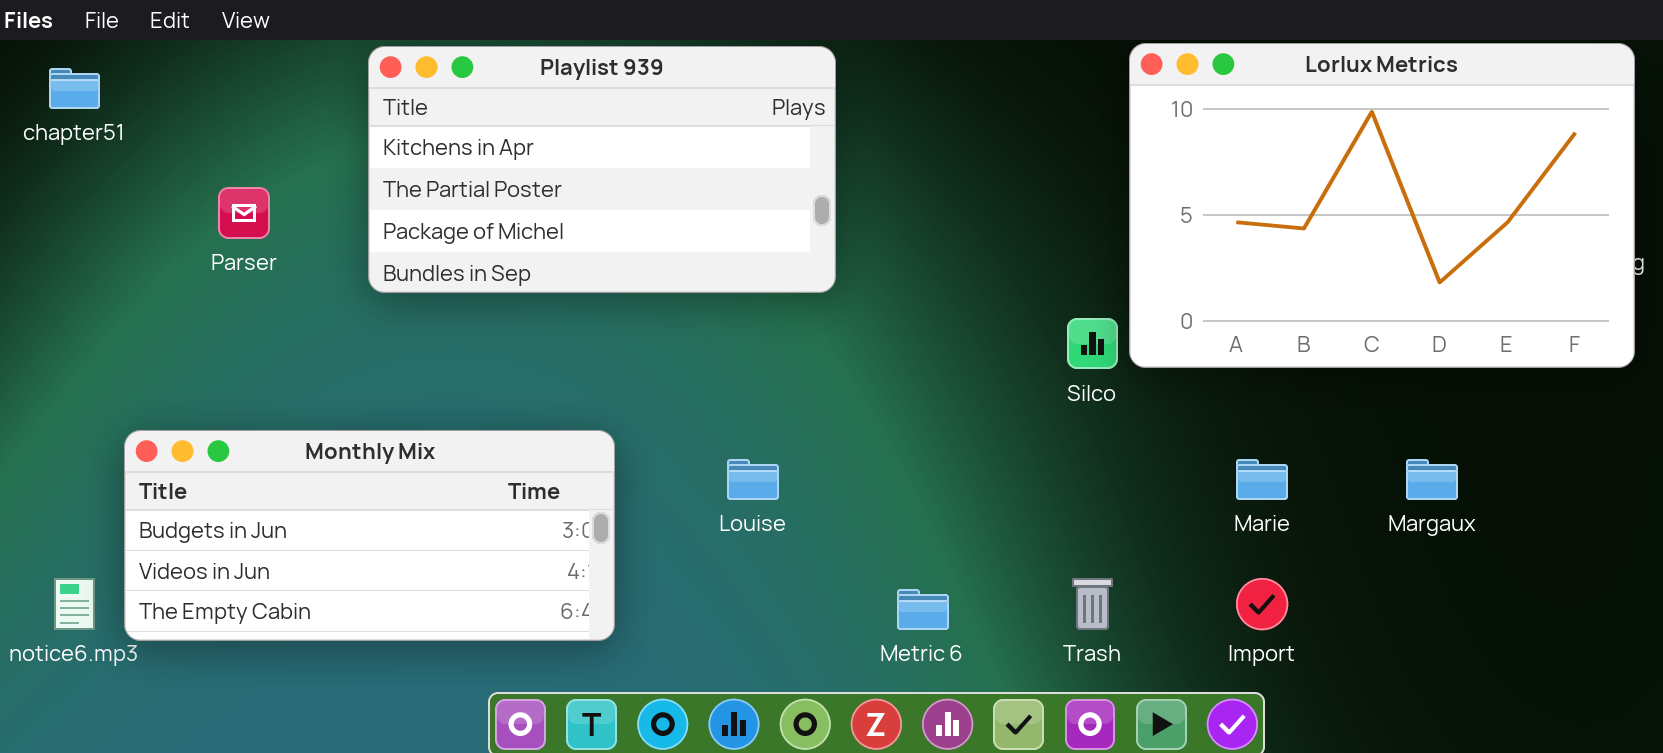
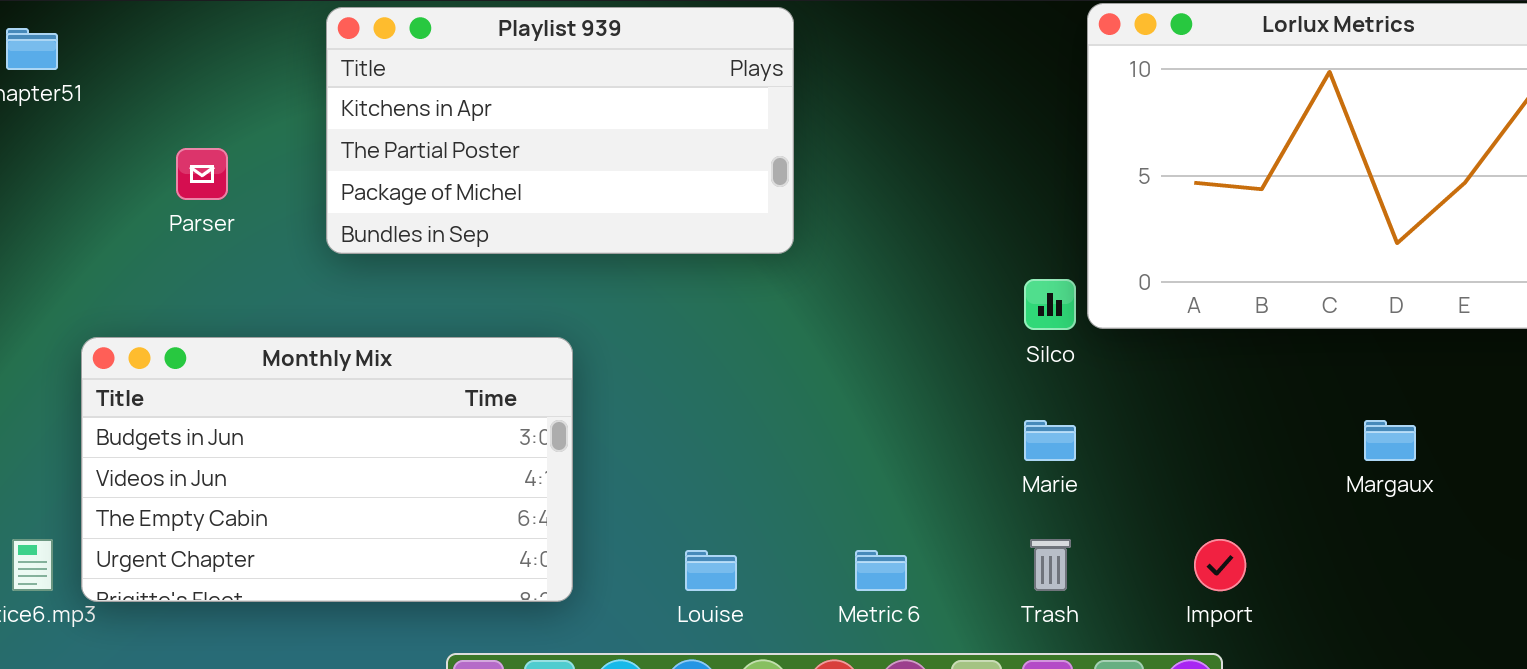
Monthly Mix: [124,430,615,641] -> [81,337,573,602], resized
Louise: [727,459,779,500] -> [685,550,737,591], moved
Marie: [1236,459,1288,500] -> [1024,420,1076,461], moved

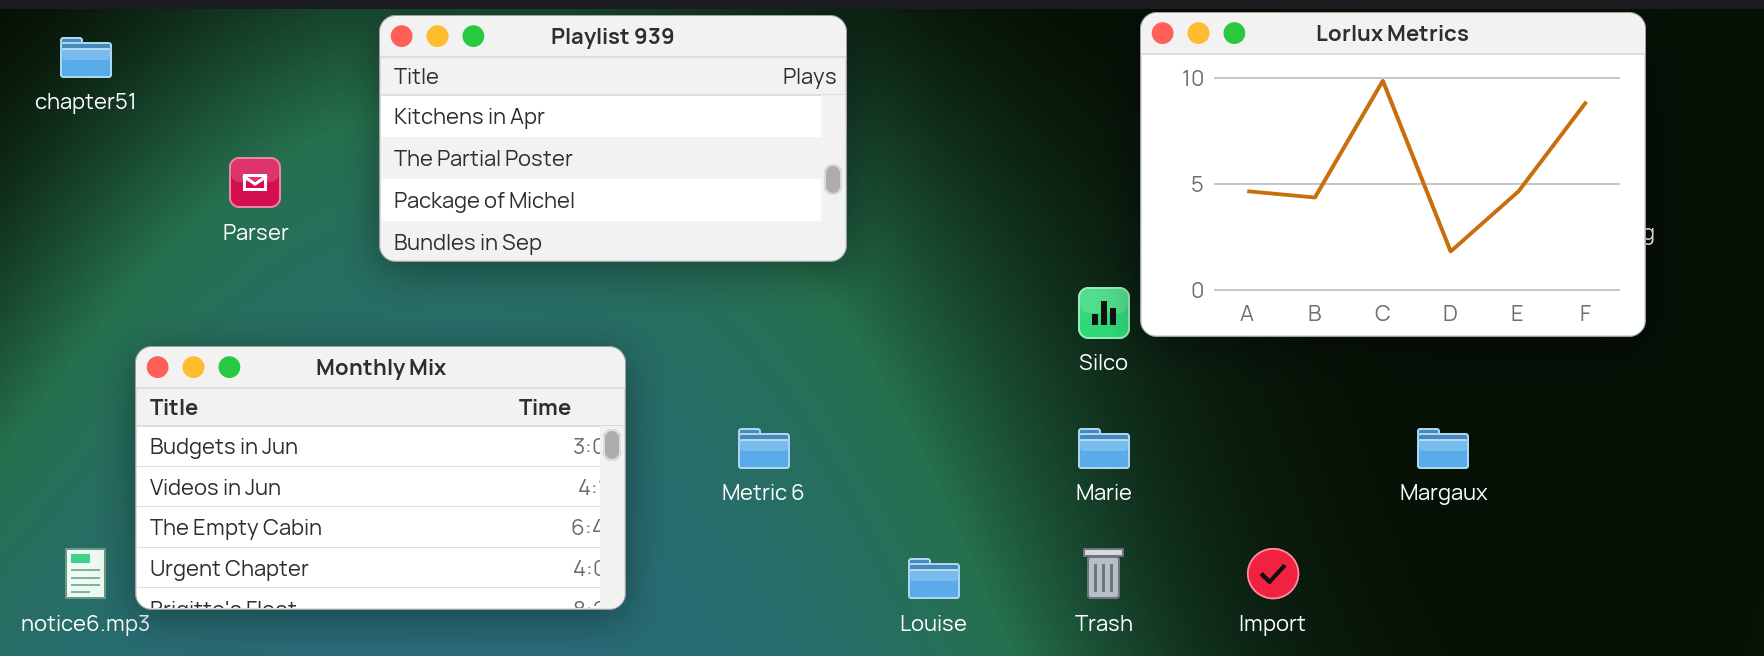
Louise: [685,550,737,591] -> [908,558,960,599], moved
Metric 6: [855,550,907,591] -> [738,428,790,469], moved

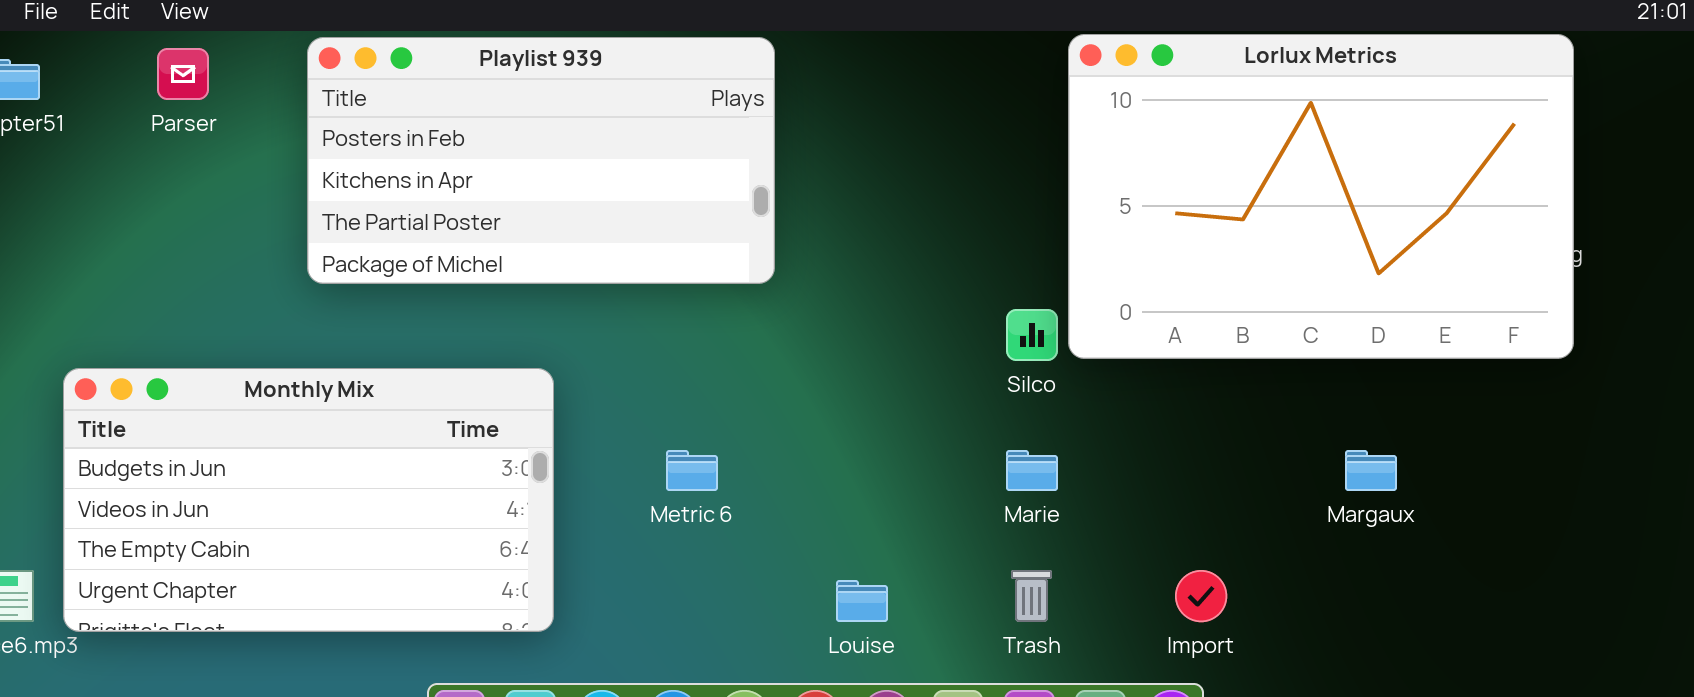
Playlist 939: [379,15,847,262] -> [307,37,775,284], scrolled up 1 row
Parser: [229,157,281,208] -> [157,48,209,100], moved

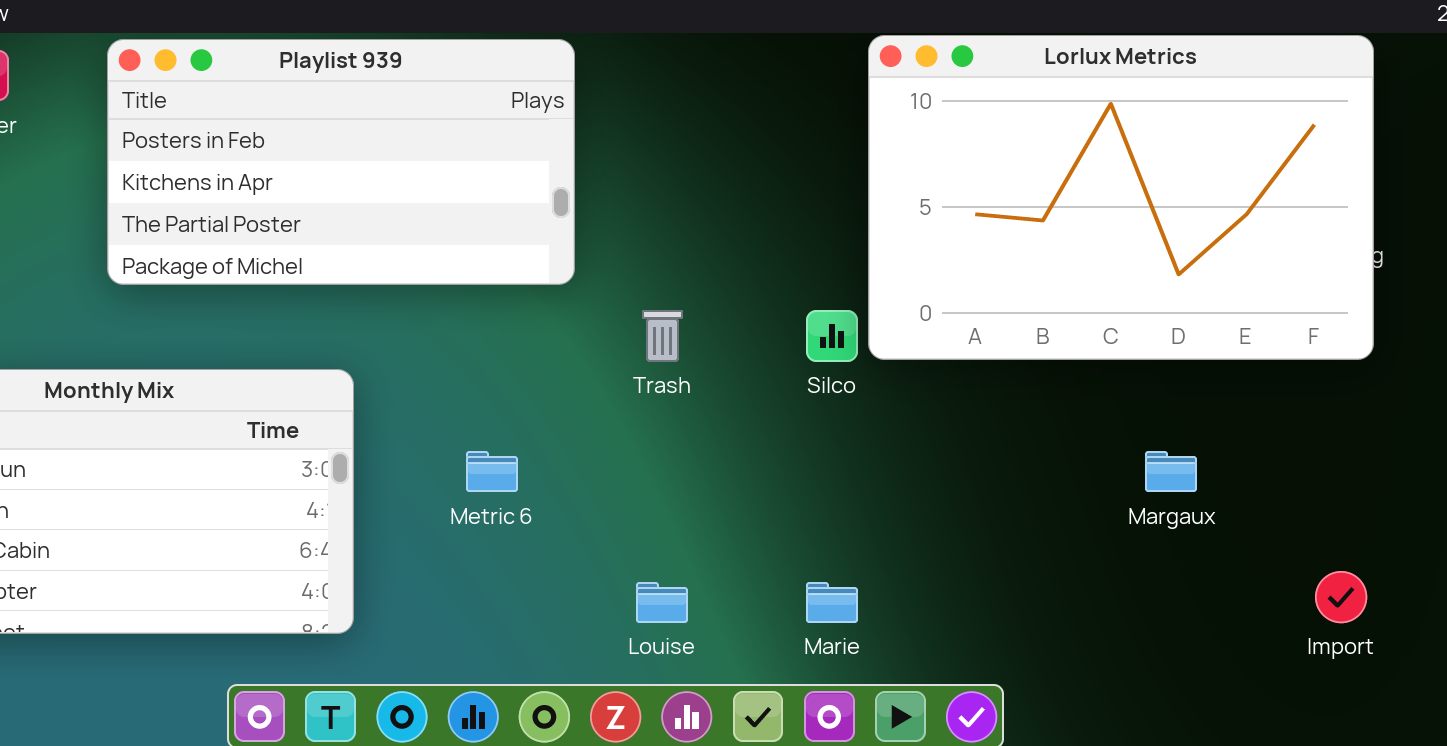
Marie: [1006,450,1058,491] -> [806,582,858,623], moved
Trash: [1011,570,1052,622] -> [642,310,683,362], moved
Import: [1175,570,1227,622] -> [1315,571,1367,623], moved

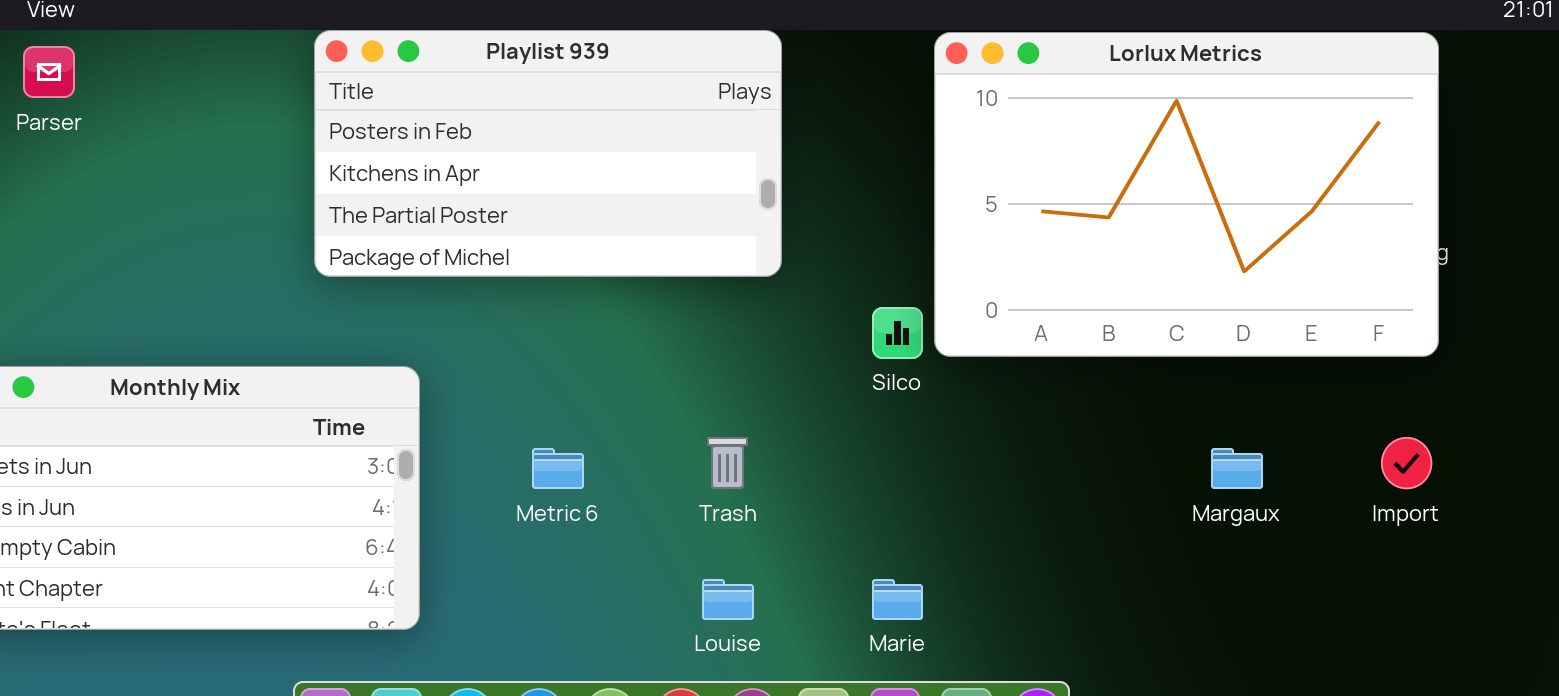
Playlist 939: [107,39,575,285] -> [314,30,782,277], moved
Trash: [642,310,683,362] -> [707,437,748,489], moved
Import: [1315,571,1367,623] -> [1381,437,1432,489], moved

